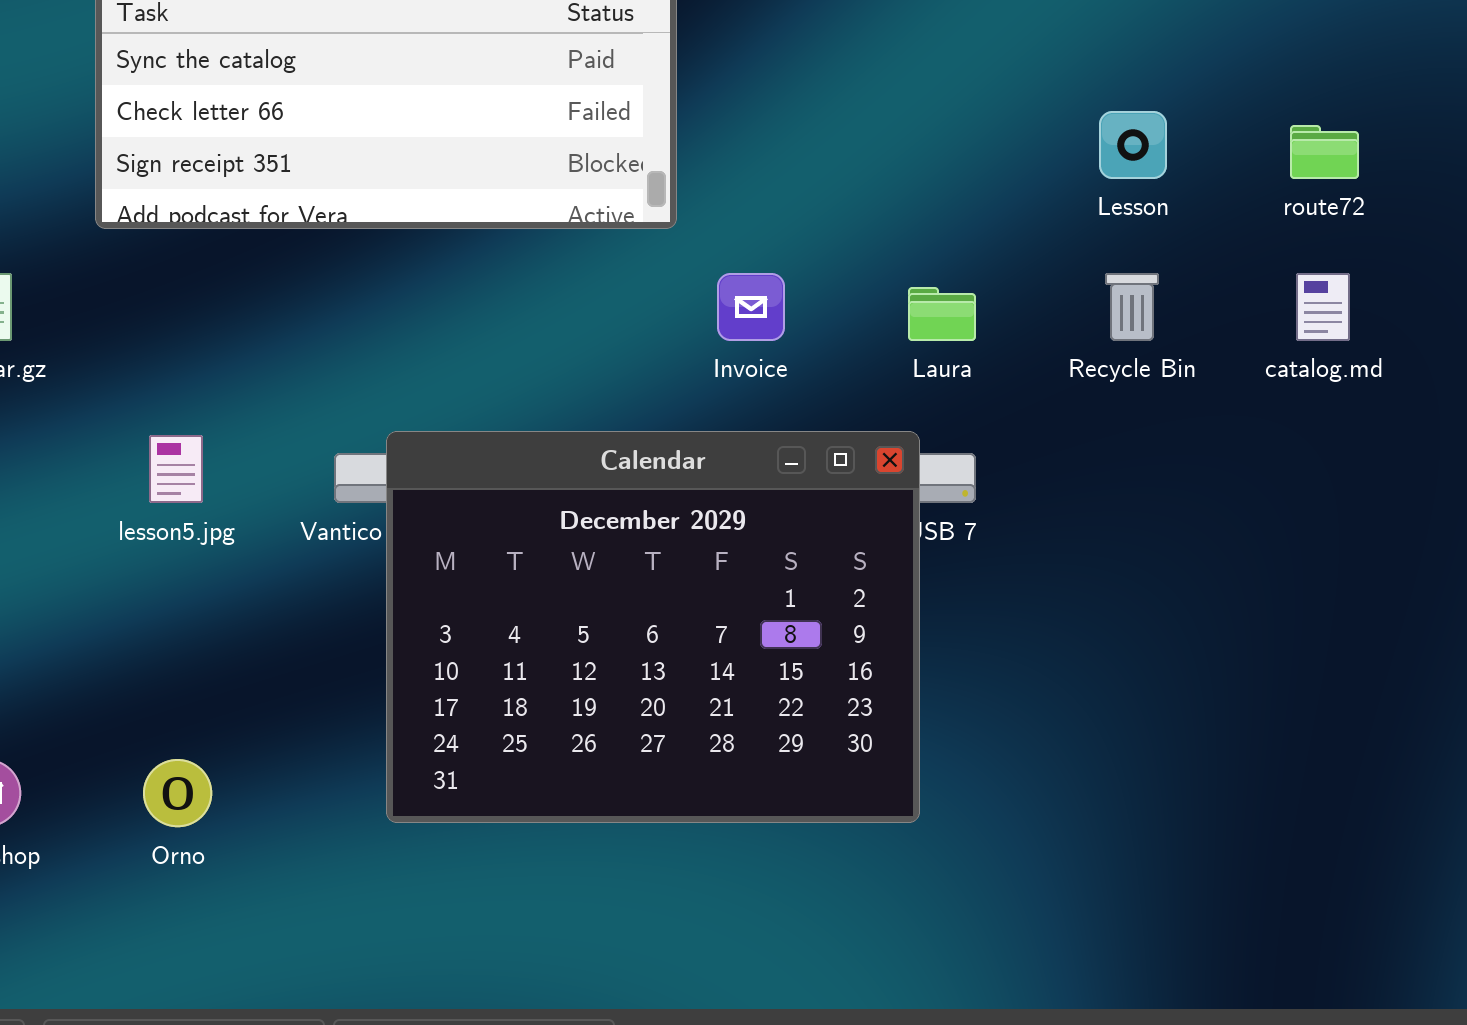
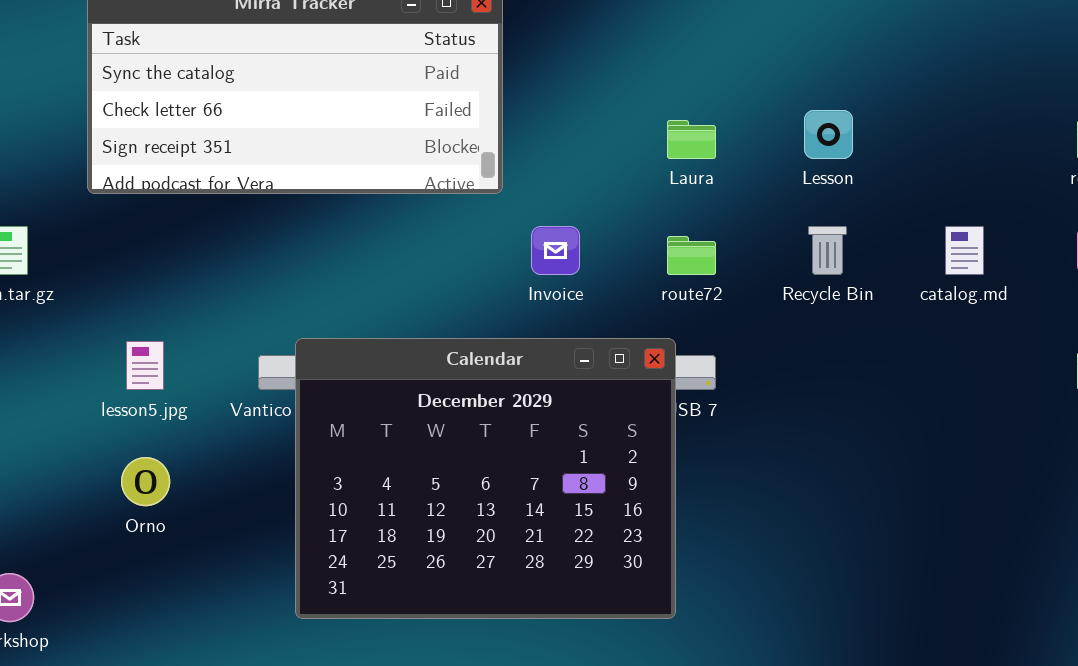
route72: [1290,125,1359,179] -> [667,236,716,275], moved
Laura: [908,287,976,341] -> [667,120,716,159], moved
Orno: [143,759,212,827] -> [121,457,170,506], moved

